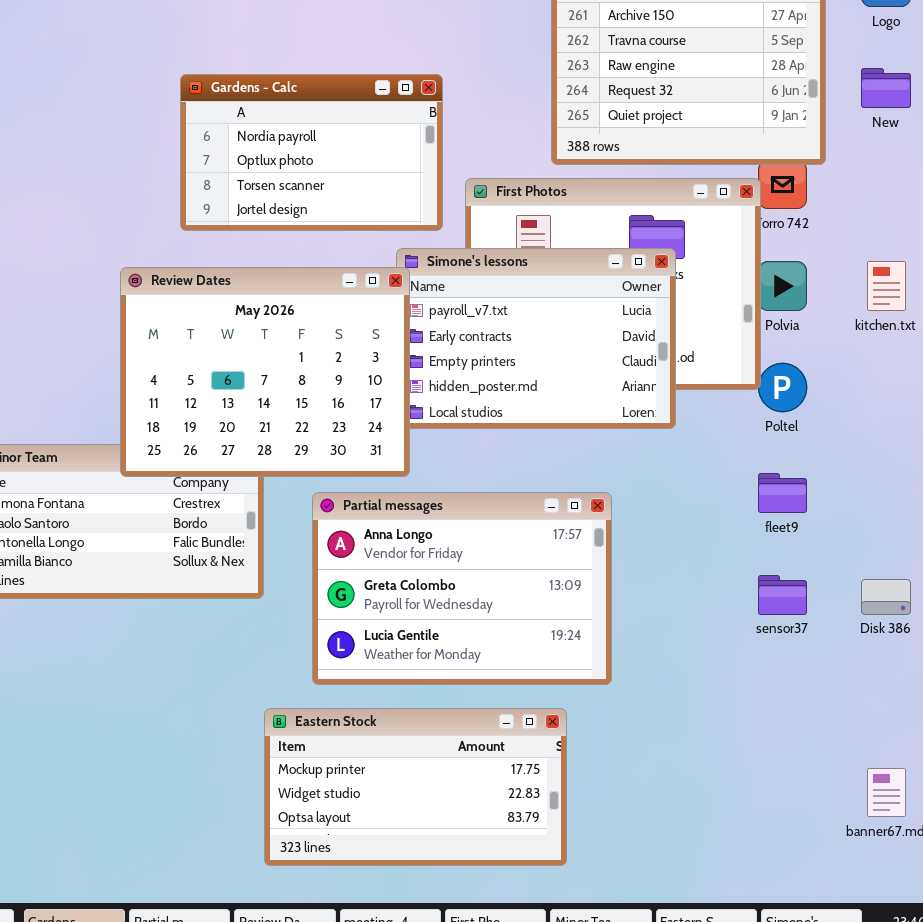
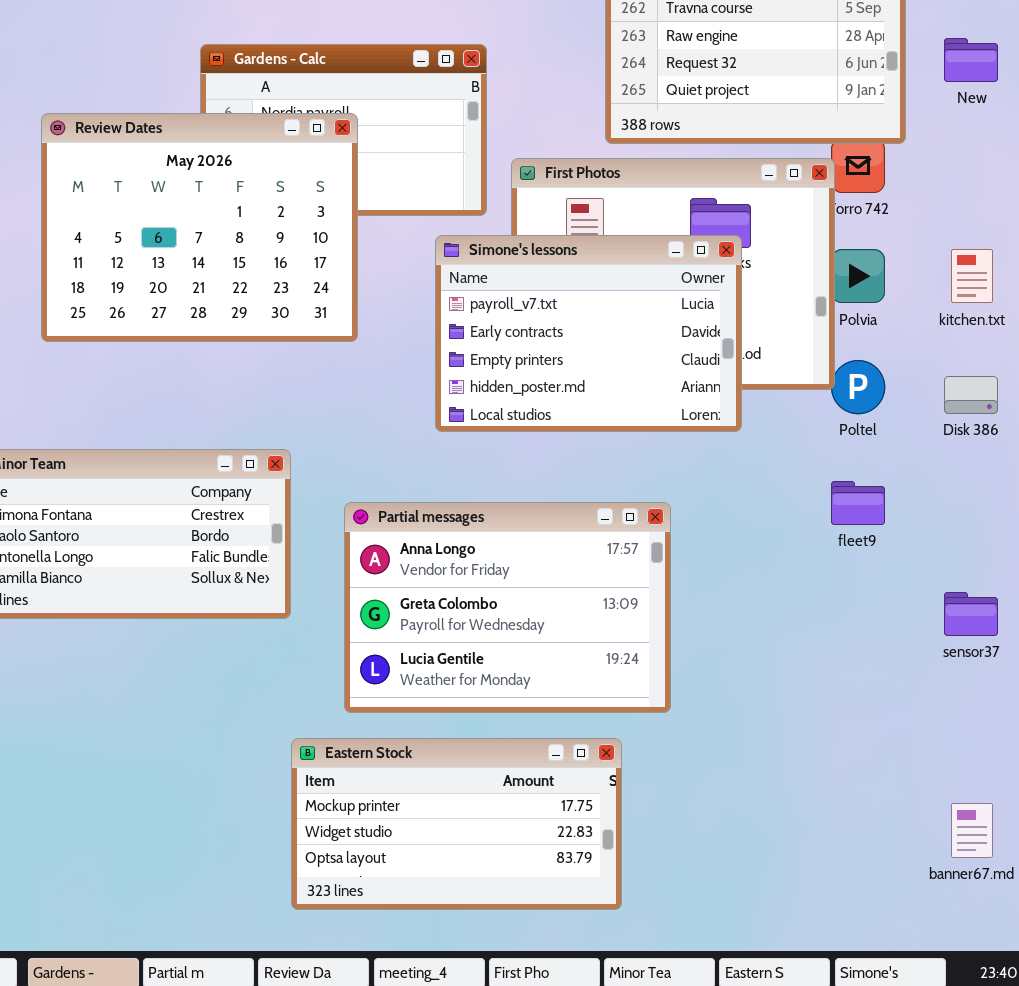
Review Dates: [120,267,410,477] -> [41,113,358,342], moved
sensor37: [758,575,807,615] -> [944,592,998,636], moved
Disk 386: [861,579,911,615] -> [944,376,998,414], moved

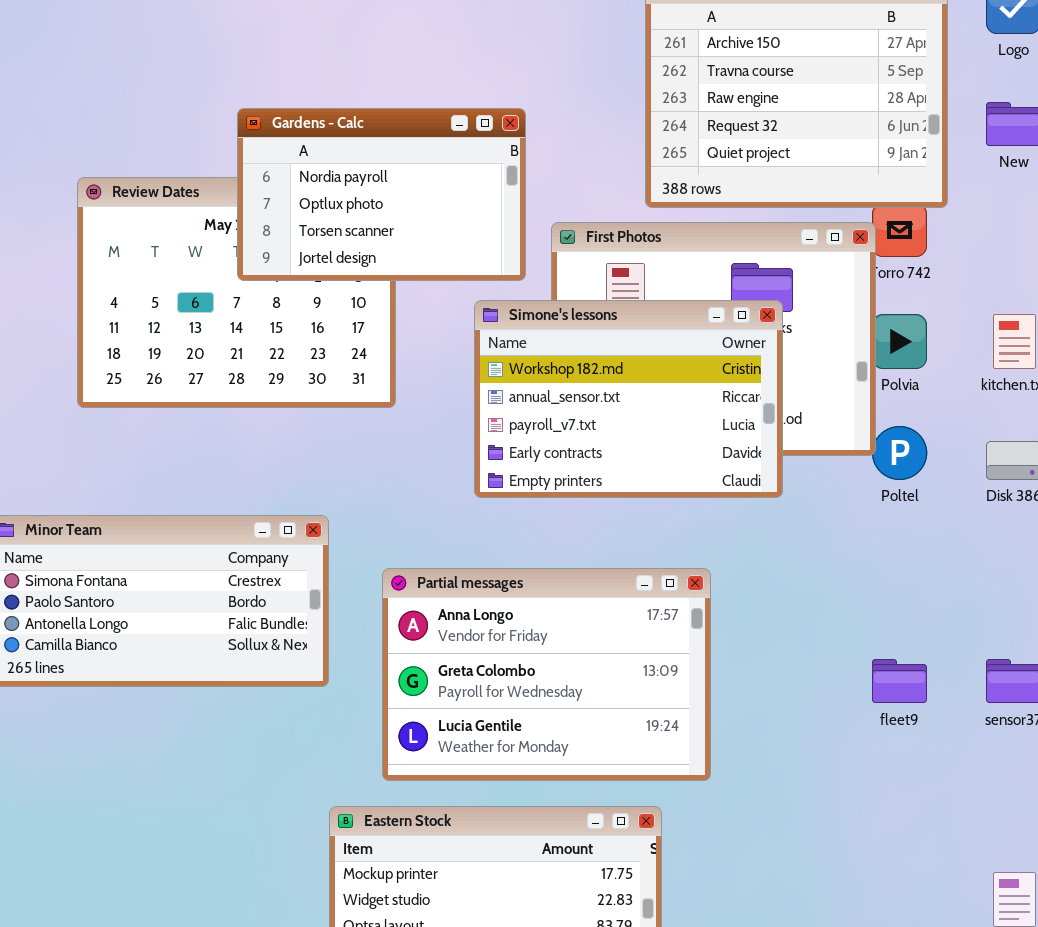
Gardens - Calc: [200,44,487,216] -> [237,108,526,281], raised
Simone's lessons: [435,235,742,432] -> [474,300,783,498], scrolled up 2 rows
fleet9: [831,481,885,525] -> [872,659,927,703], moved

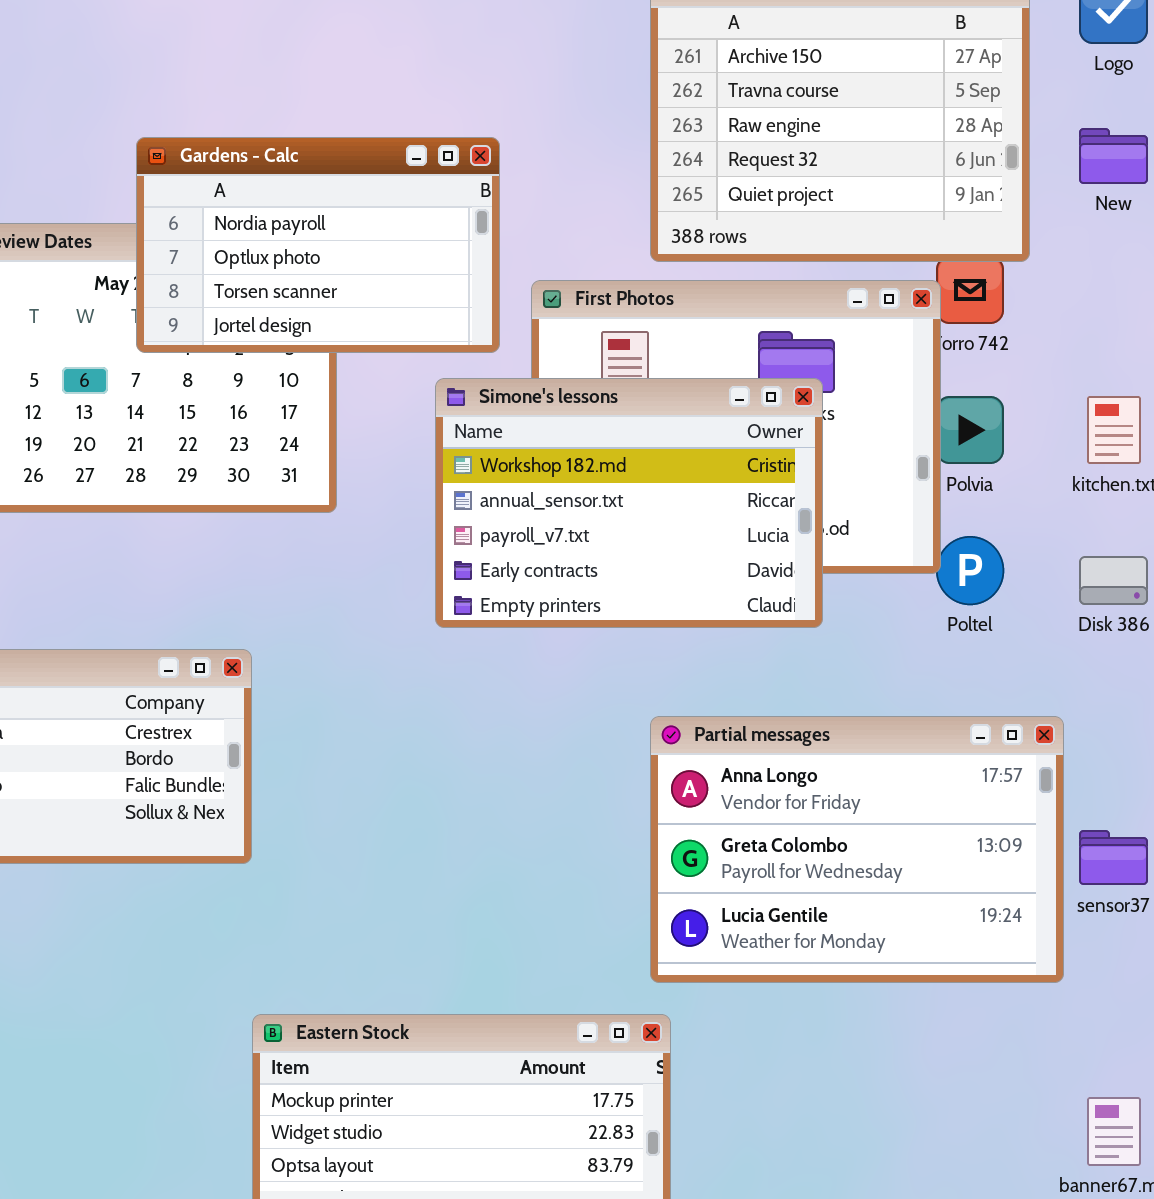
Partial messages: [382,568,711,781] -> [650,716,1064,983], moved

